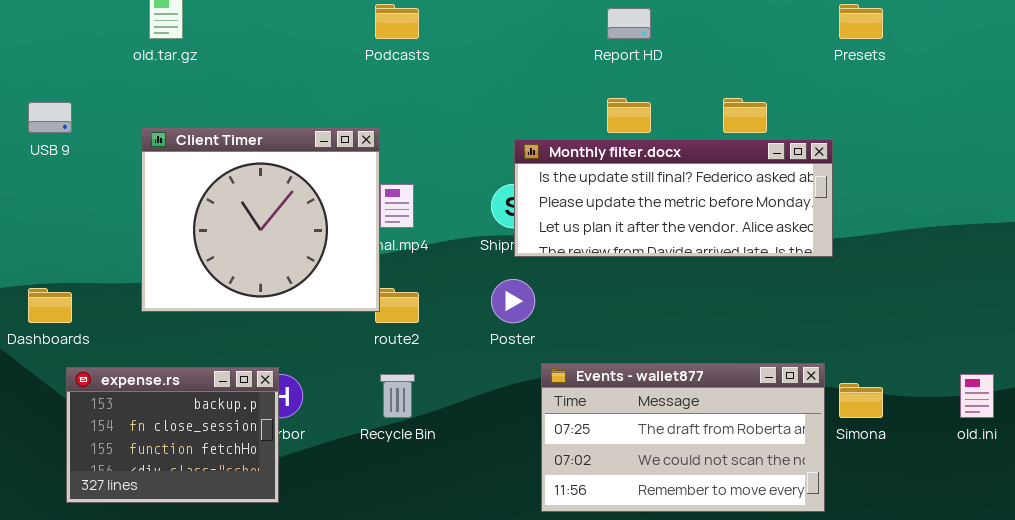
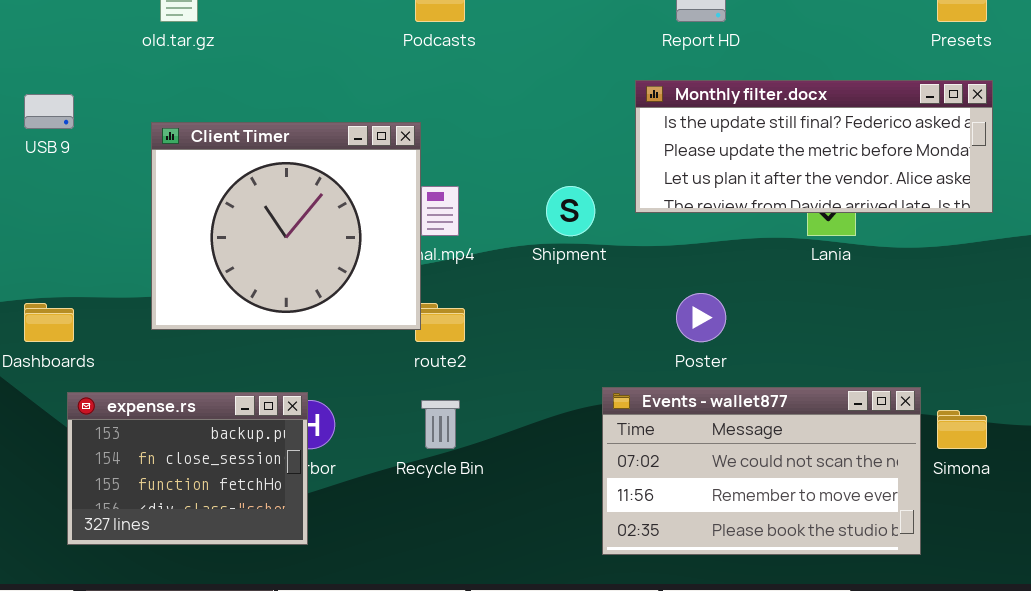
Monthly filter.docx: [514,139,833,257] -> [635,80,993,213], moved
Poster: [491,279,535,323] -> [676,293,726,342], moved
Events - wallet877: [541,363,825,512] -> [602,387,921,555], scrolled down 1 row

